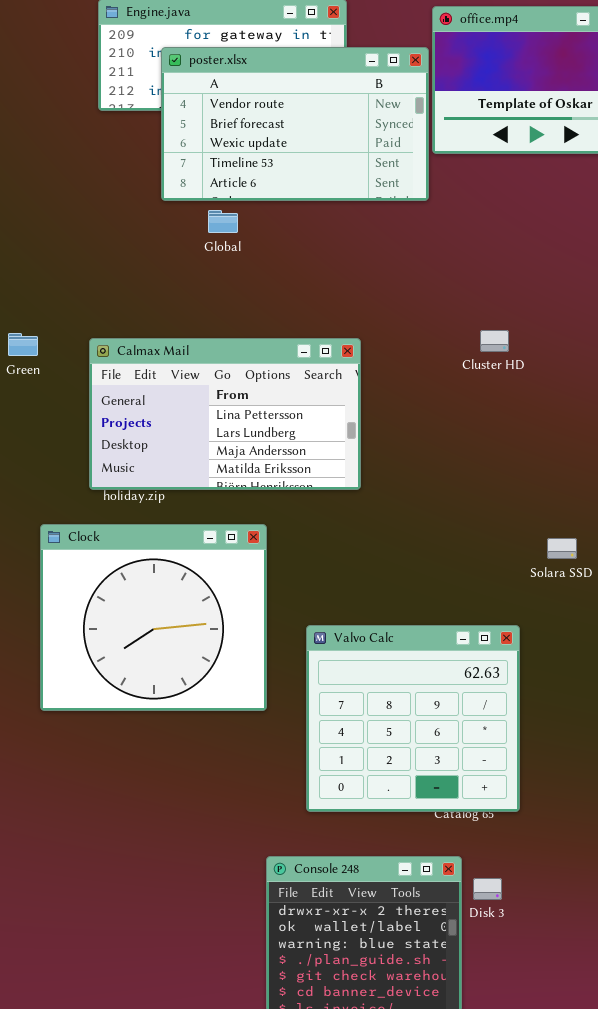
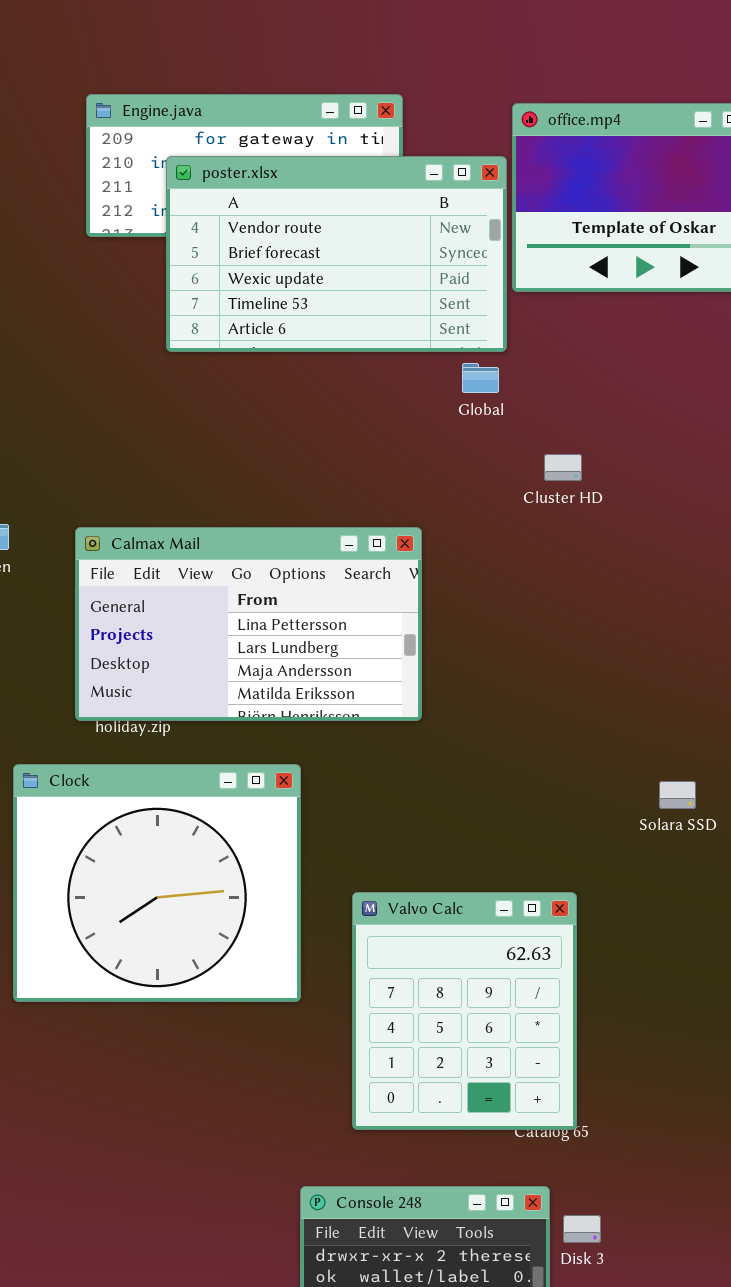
Global: [208,210,238,233] -> [462,363,499,393], moved
Cluster HD: [480,330,509,352] -> [544,454,582,481], moved
Valvo Calc: [306,625,520,812] -> [352,892,577,1130], resized

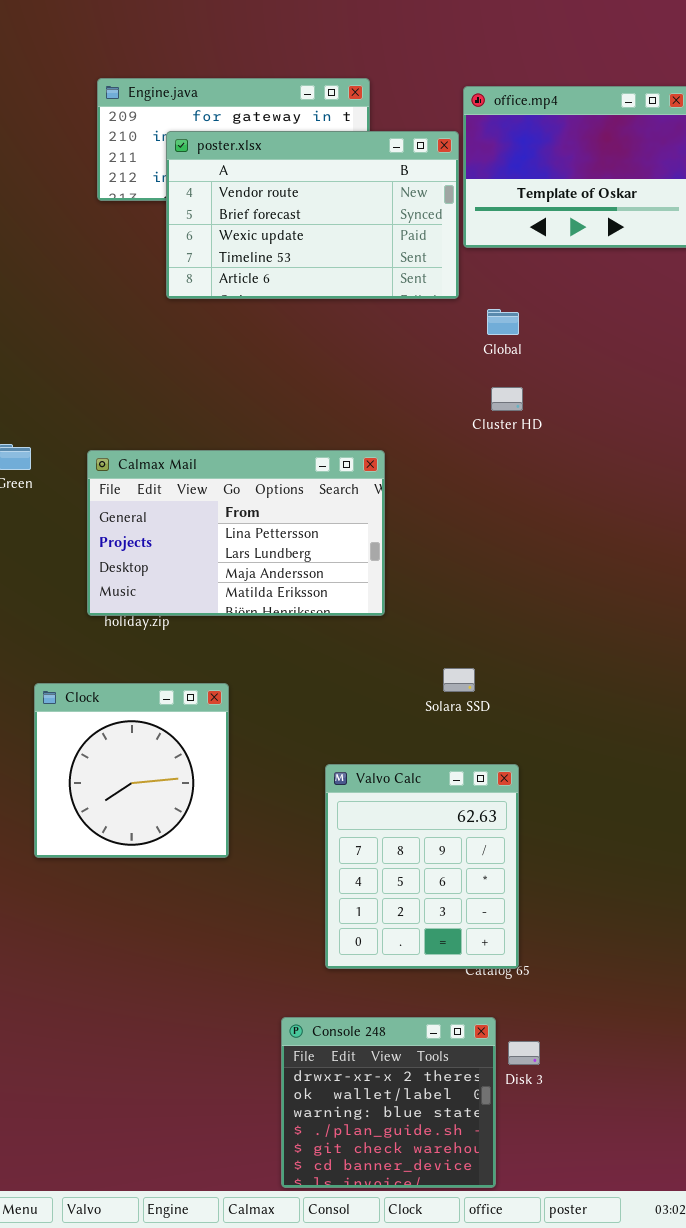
Global: [462,363,499,393] -> [487,309,519,335], moved
Clock: [13,764,301,1002] -> [34,683,229,858], resized
Solara SSD: [659,781,696,809] -> [443,668,475,692], moved

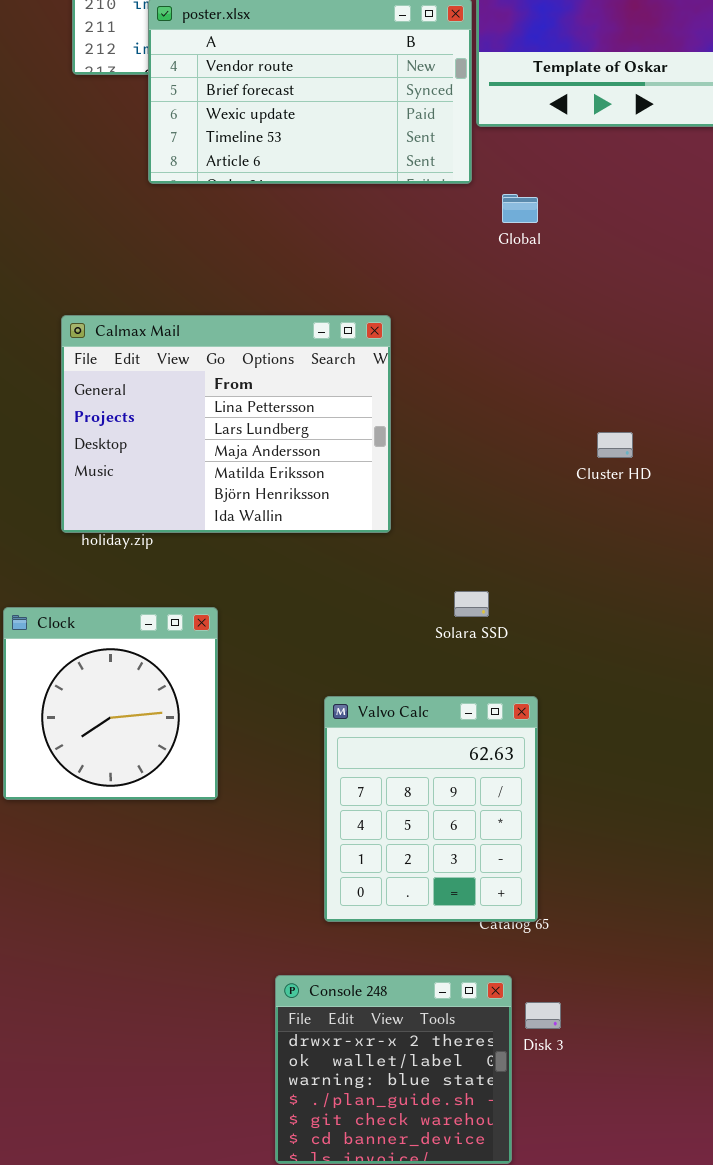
Cluster HD: [491,387,523,411] -> [597,432,633,458], moved
Calmax Mail: [87,450,385,616] -> [61,315,391,533], resized

